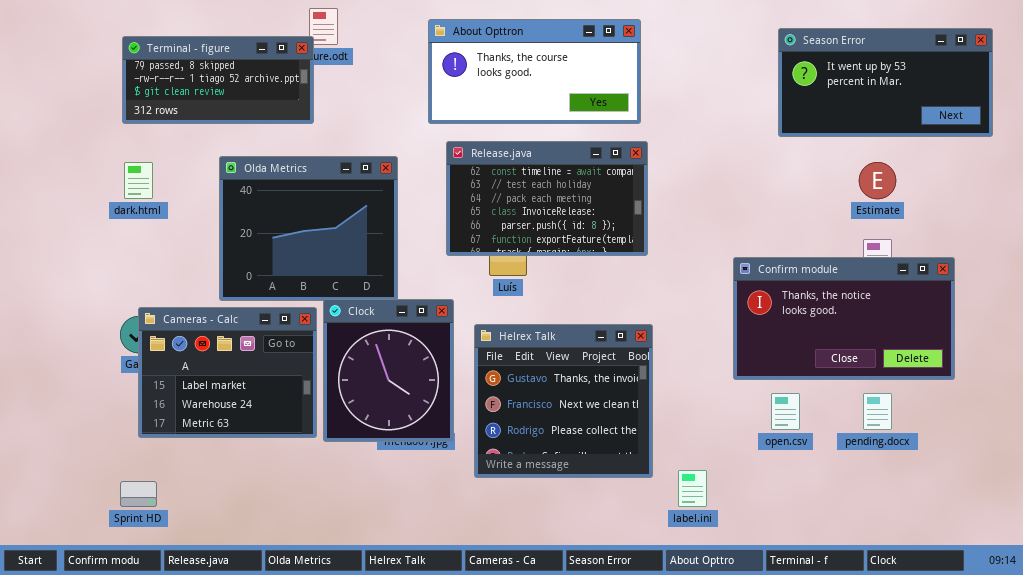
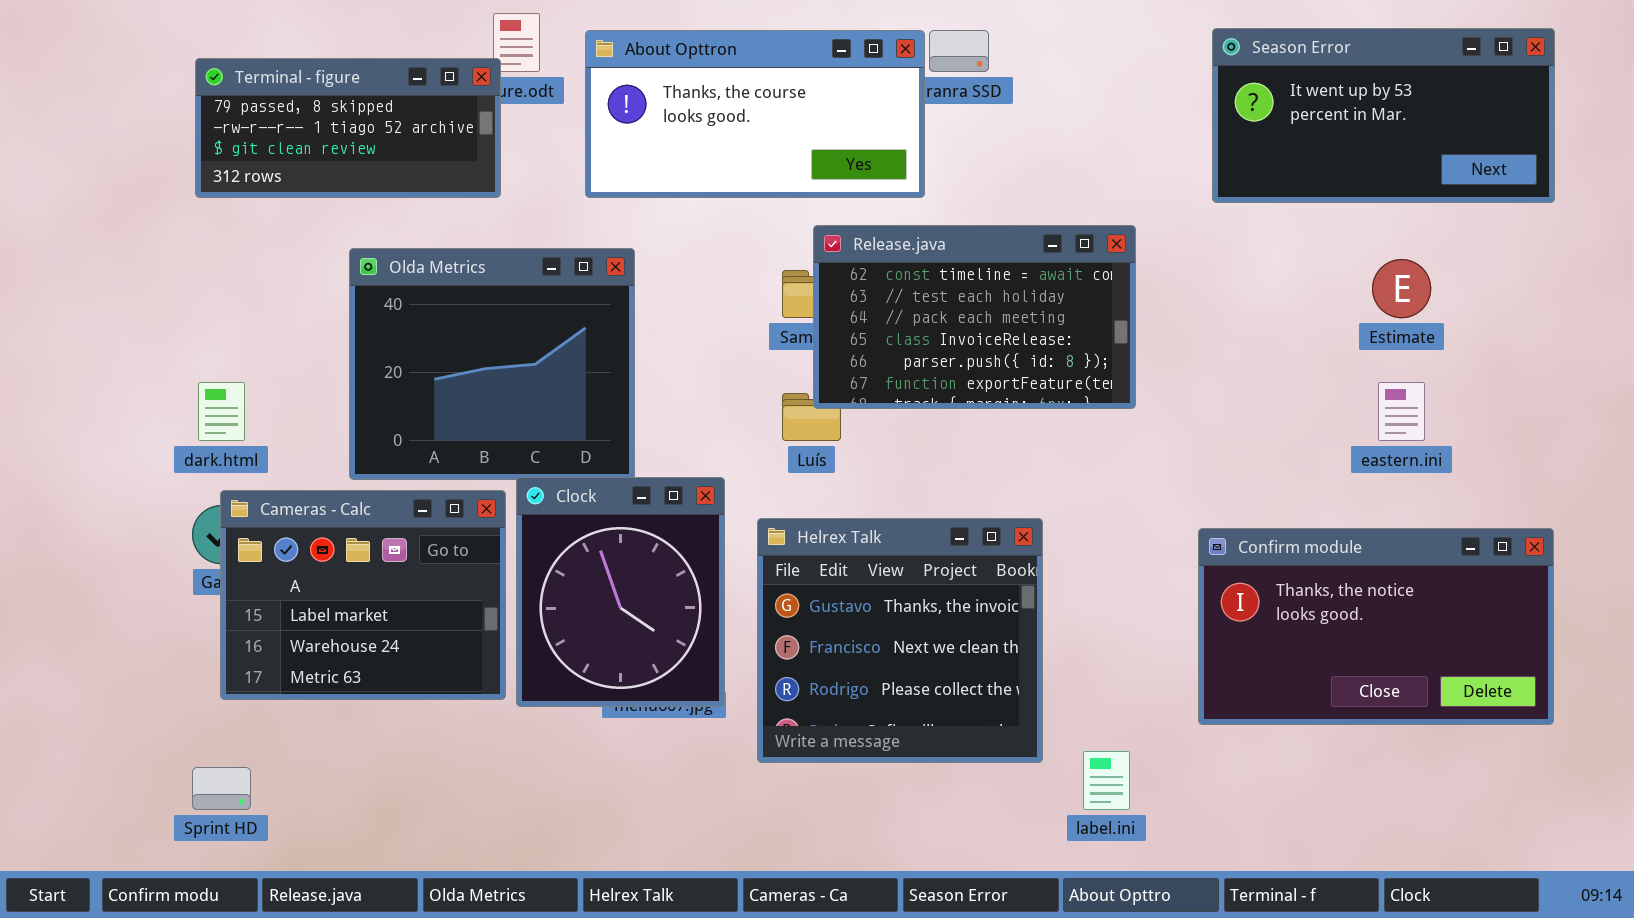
About Opttron: [428,19,641,124] -> [585,30,925,198], moved
Season Error: [778,28,993,137] -> [1212,28,1555,203], moved
Release.java: [446,141,648,256] -> [813,225,1136,409], moved
dark.html: [124,162,153,199] -> [198,382,245,441], moved
Confirm module: [733,257,955,380] -> [1198,528,1554,725], moved

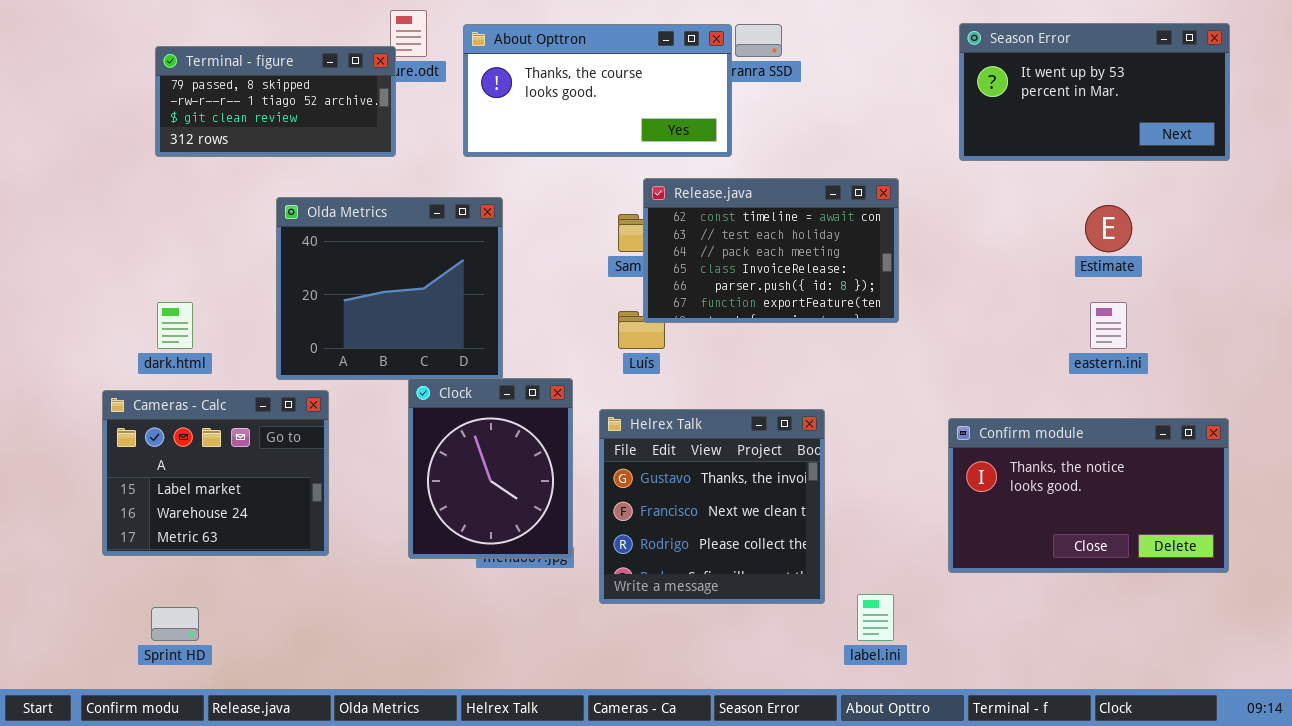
Cameras - Calc: [220,490,506,700] -> [102,390,329,556], moved

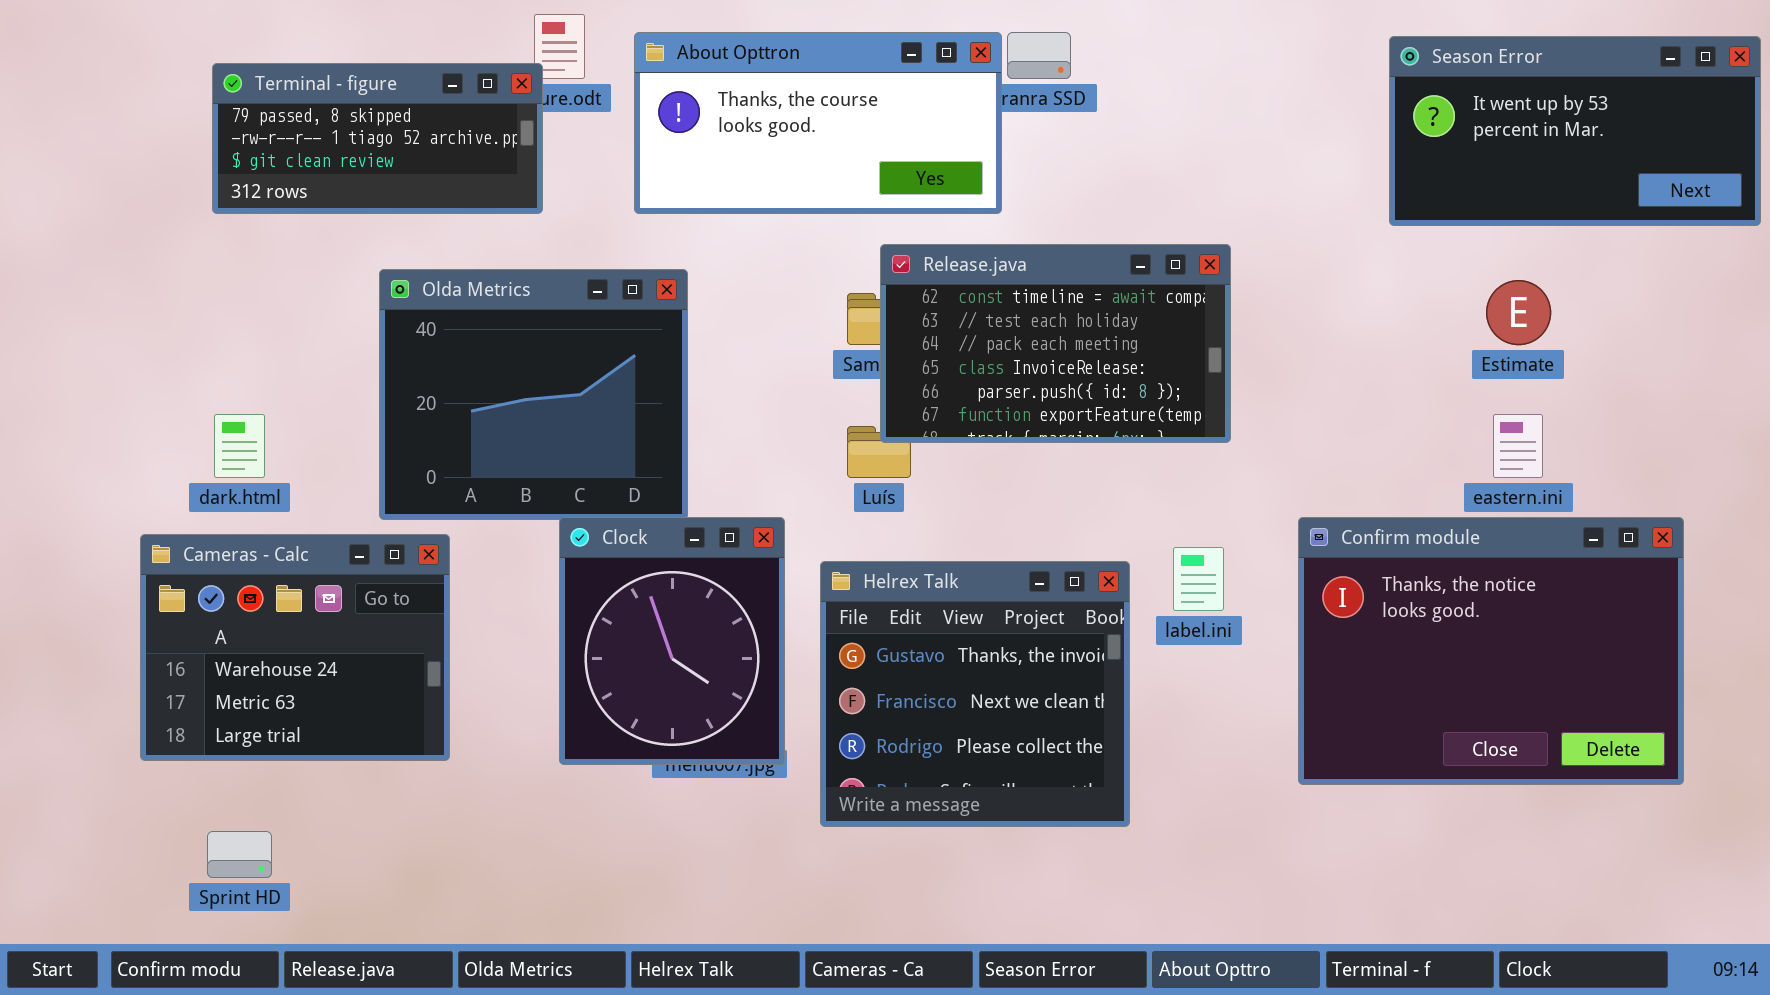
Season Error: [959,23,1230,161] -> [1389,36,1761,226], moved
Cameras - Calc: [102,390,329,556] -> [140,534,450,761], scrolled down 1 row
Confirm module: [948,418,1229,573] -> [1298,517,1684,785], resized
label.ini: [857,594,894,641] -> [1173,547,1224,611], moved

